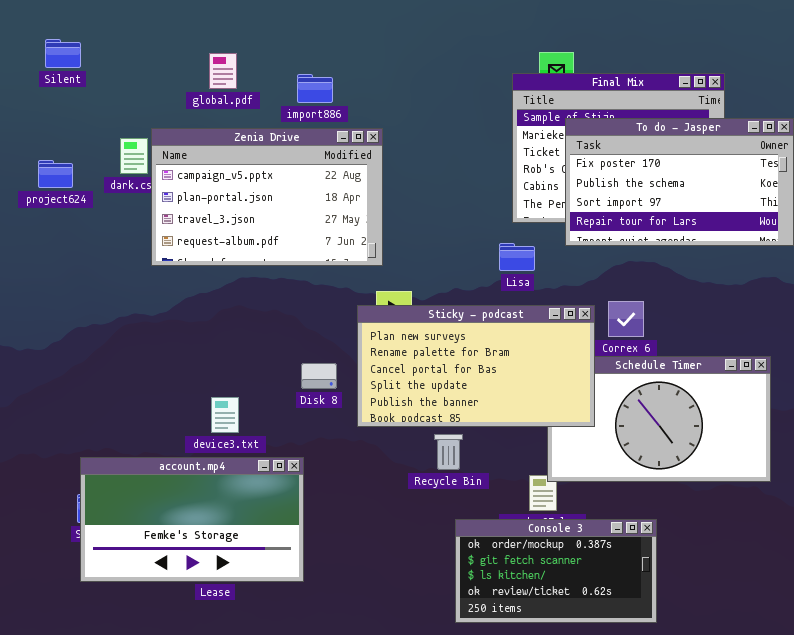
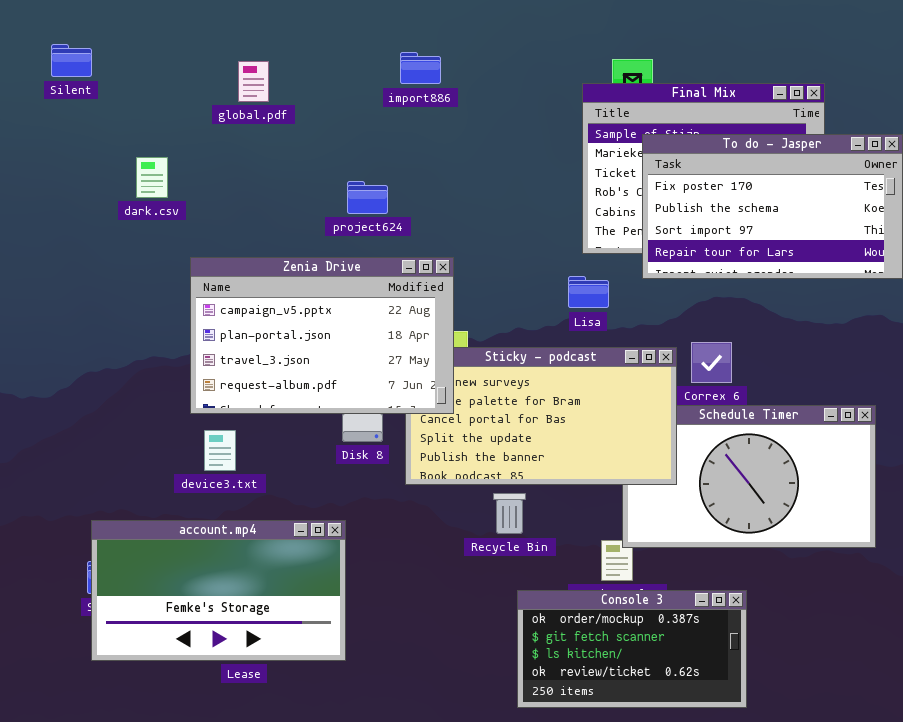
import886: [297,74,333,103] -> [400,52,441,84], moved
Zenia Drive: [151,128,383,266] -> [190,257,454,414], moved
project624: [38,160,73,188] -> [347,181,388,214], moved
device3.txt: [211,397,239,433] -> [204,430,236,471], moved

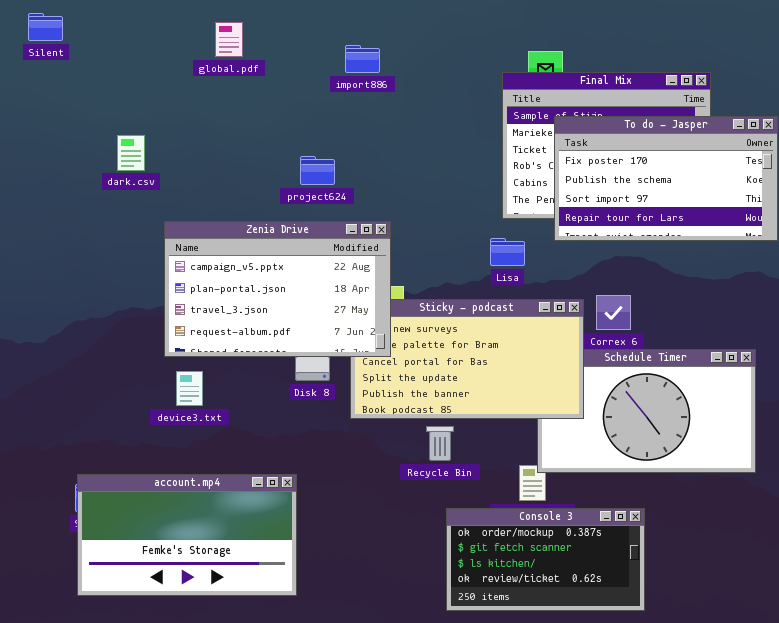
Silent: [51,44,92,77] -> [28,13,63,41], moved
global.pdf: [238,61,269,102] -> [215,22,243,57], moved
account.mp4: [91,520,346,661] -> [77,474,297,596], moved

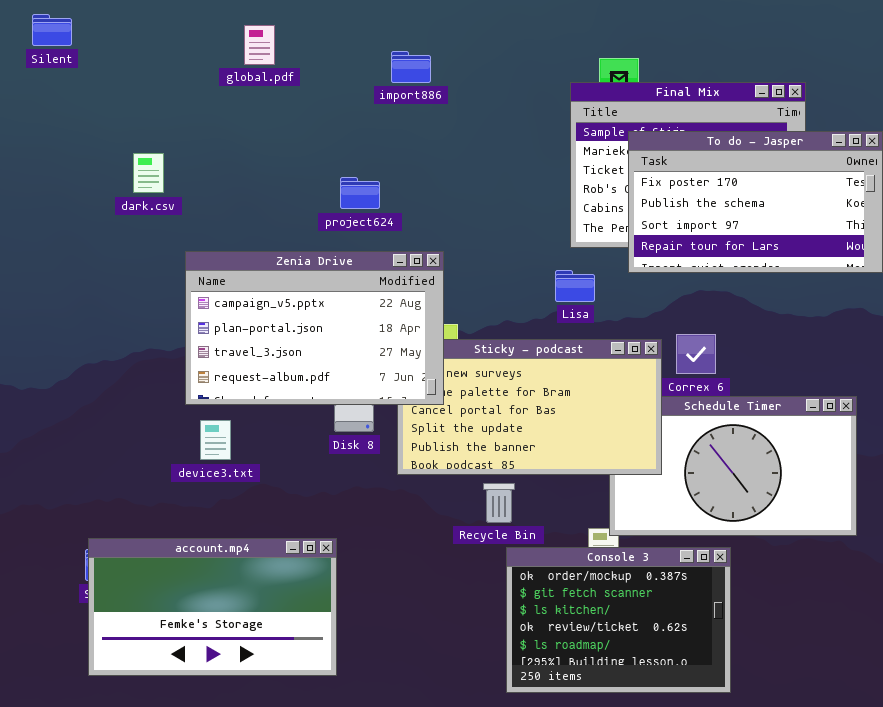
Console 3: [446,508,645,611] -> [506,547,731,693], resized

